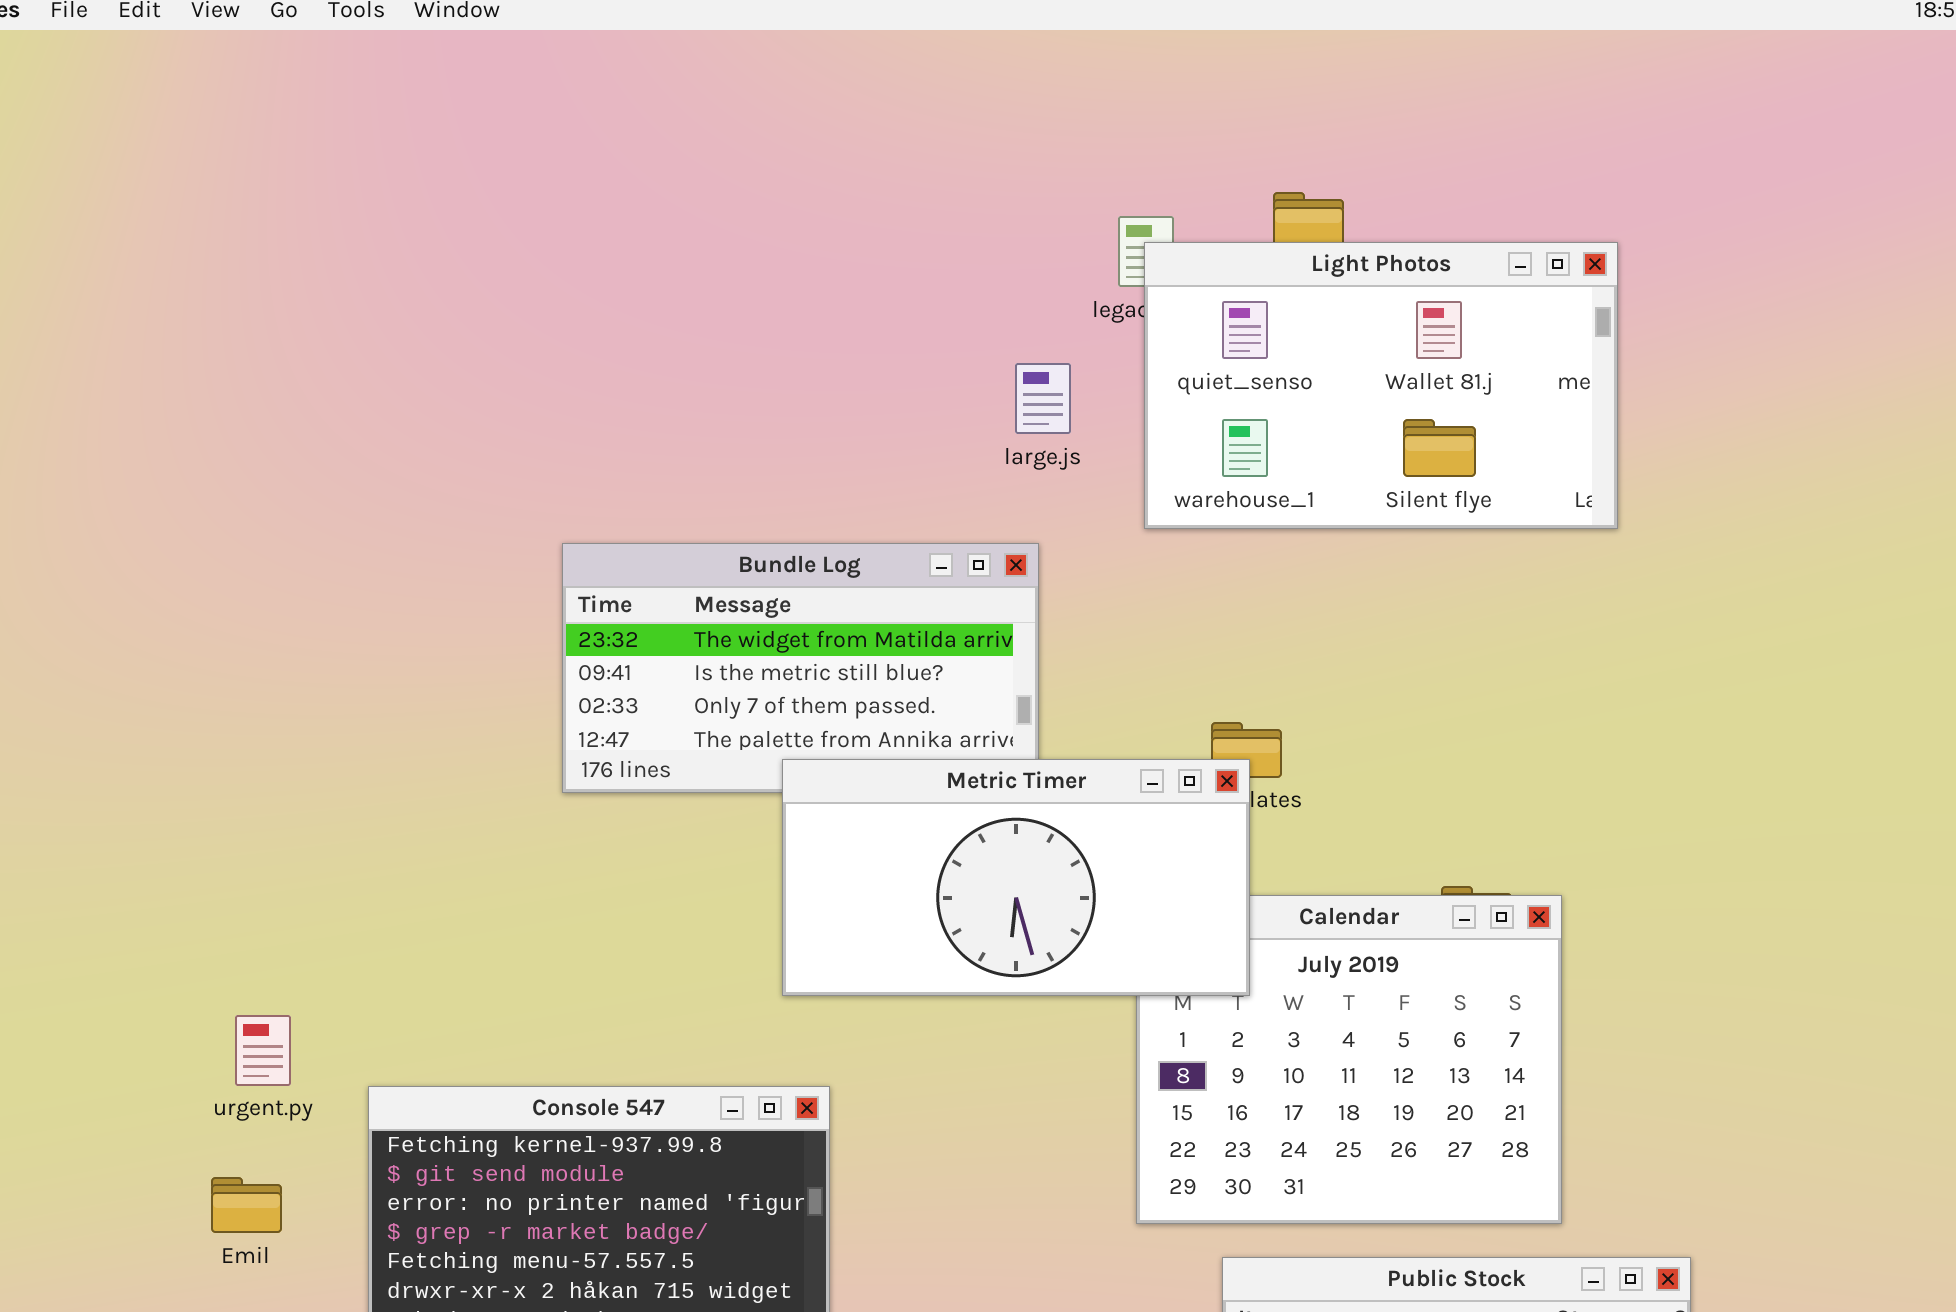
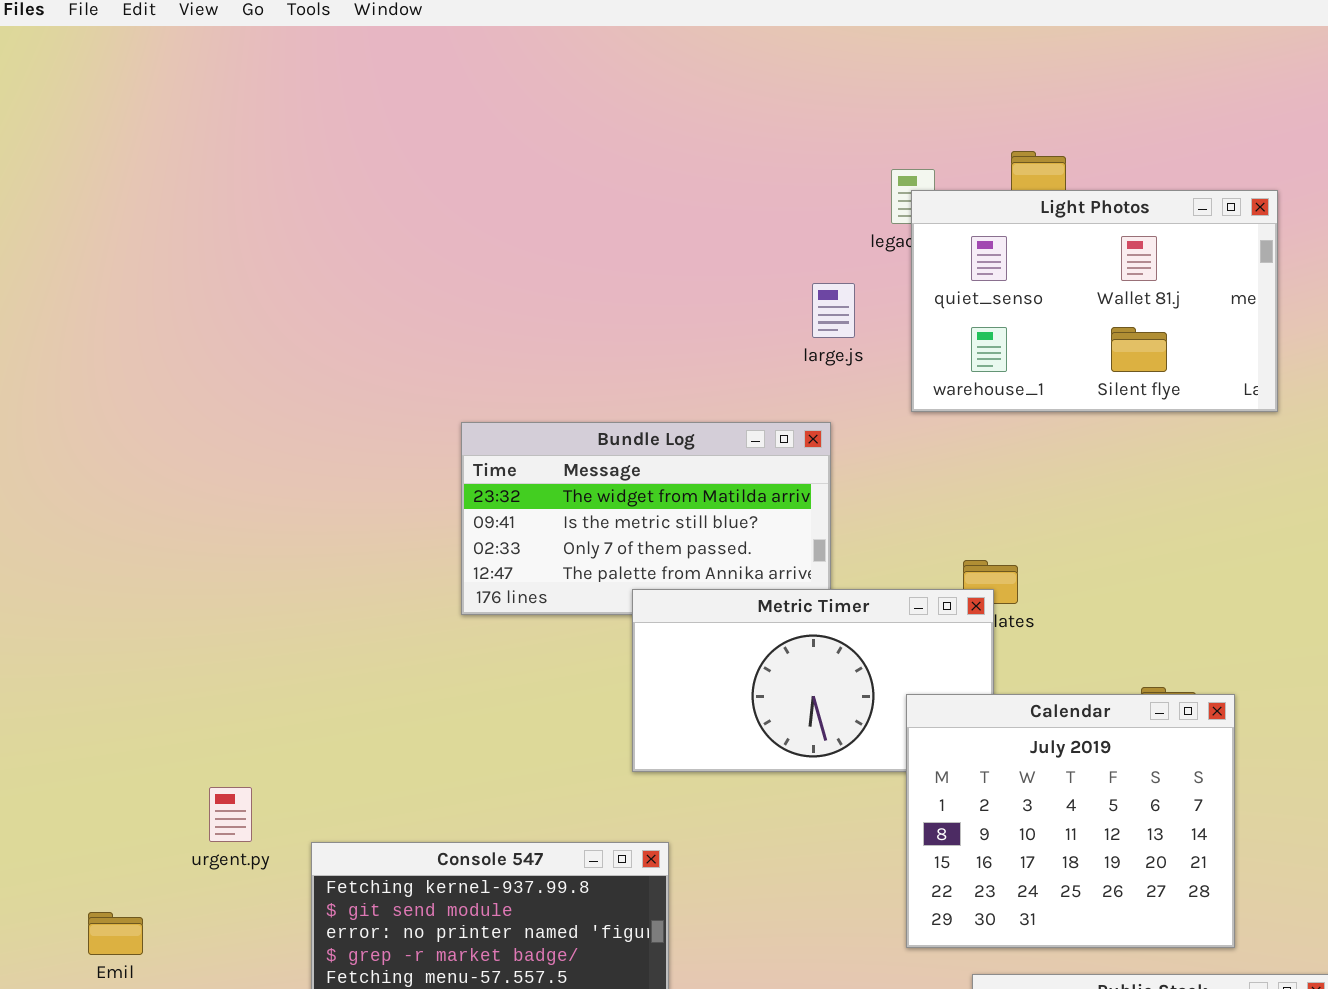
Calendar: [1136,895,1562,1224] -> [906,694,1235,948], raised
Emil: [211,1177,282,1233] -> [88,912,143,955], moved

